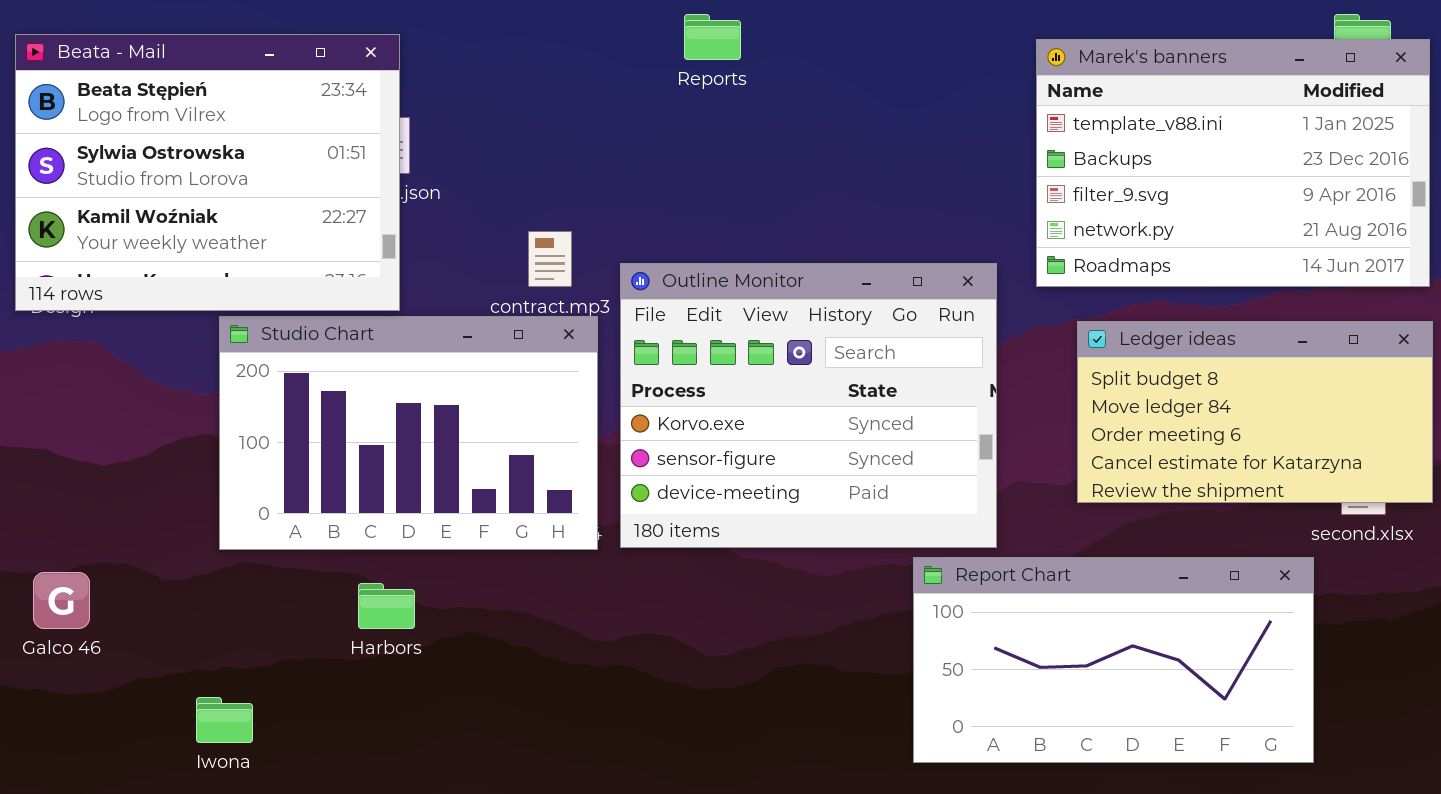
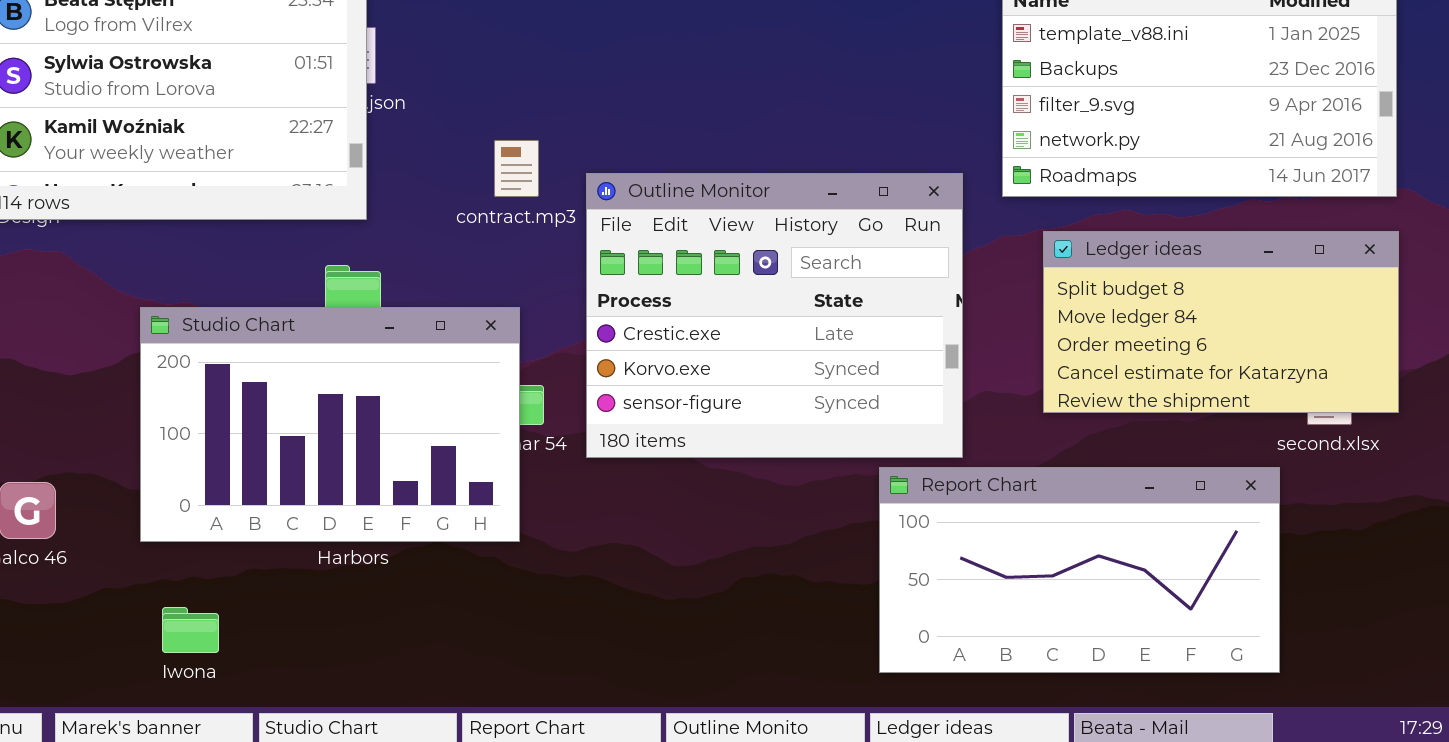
Outline Monitor: [620,263,997,548] -> [586,173,963,458], scrolled up 1 row
Studio Chart: [219,316,598,550] -> [140,307,520,542], moved

